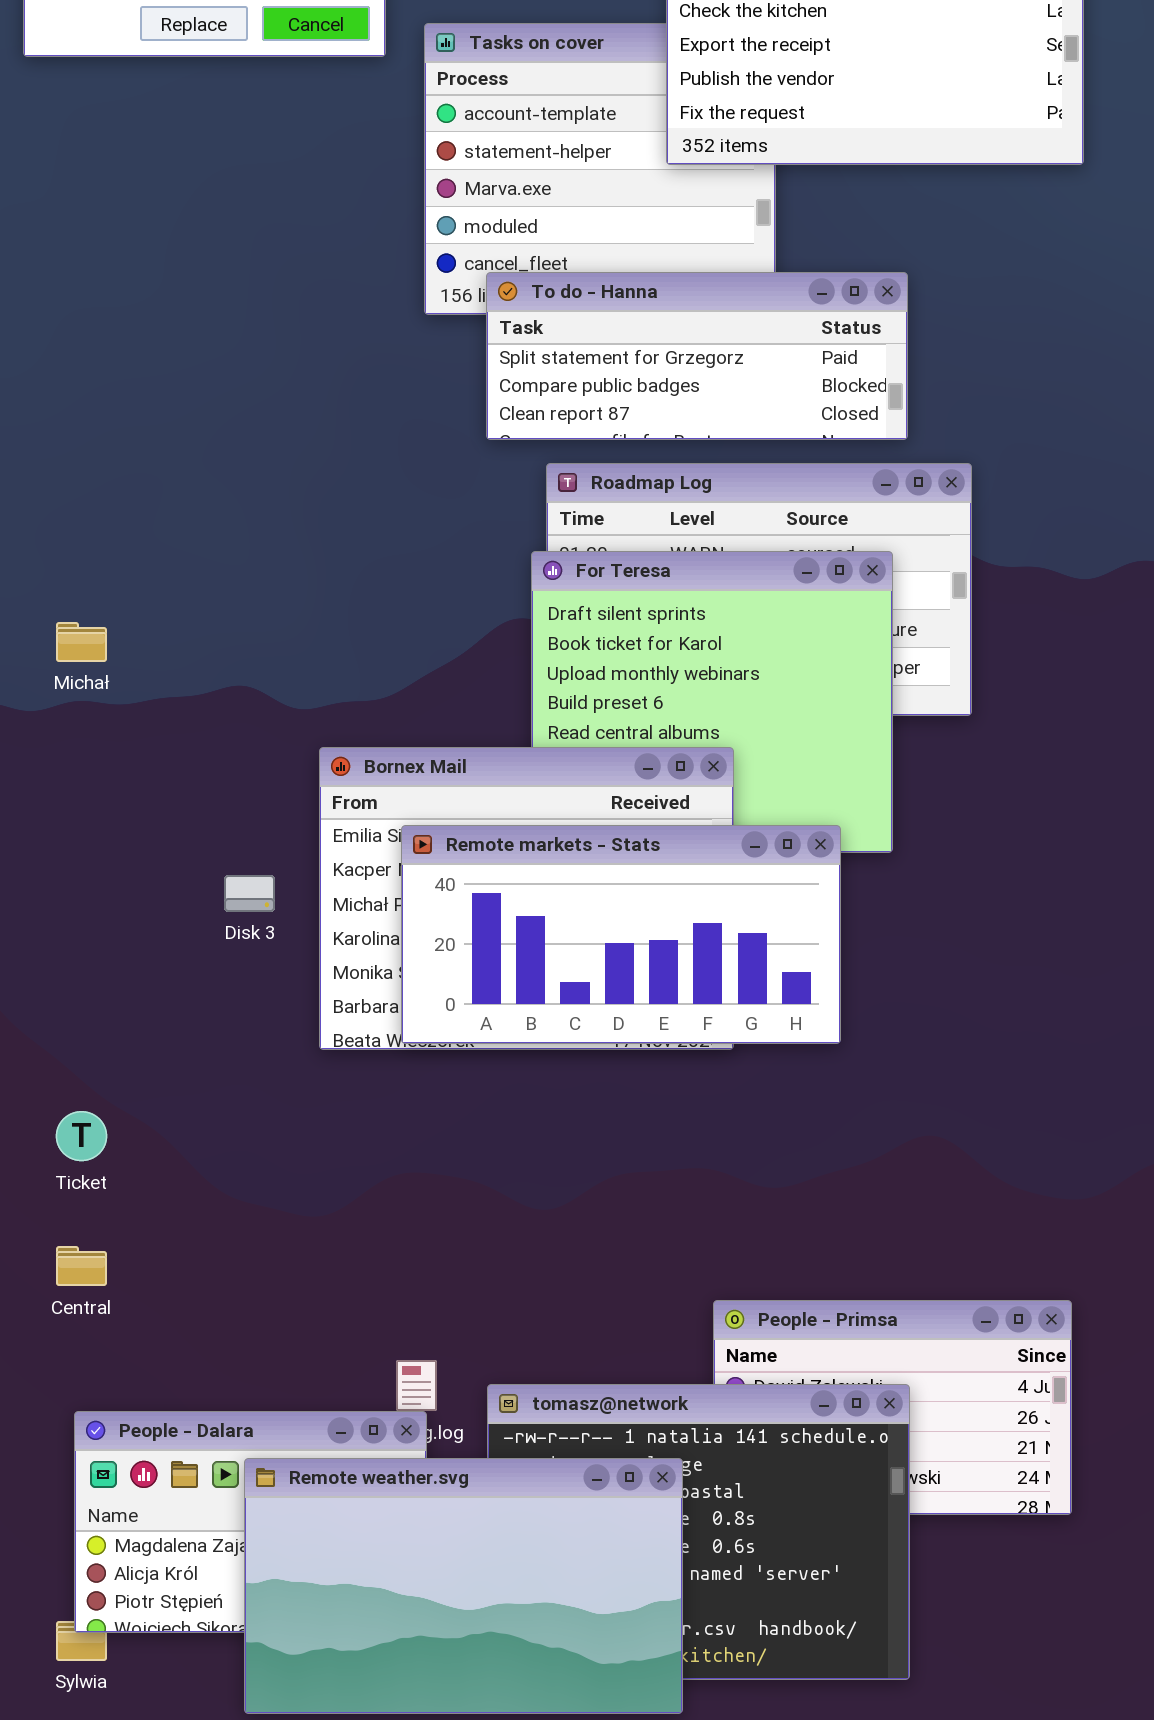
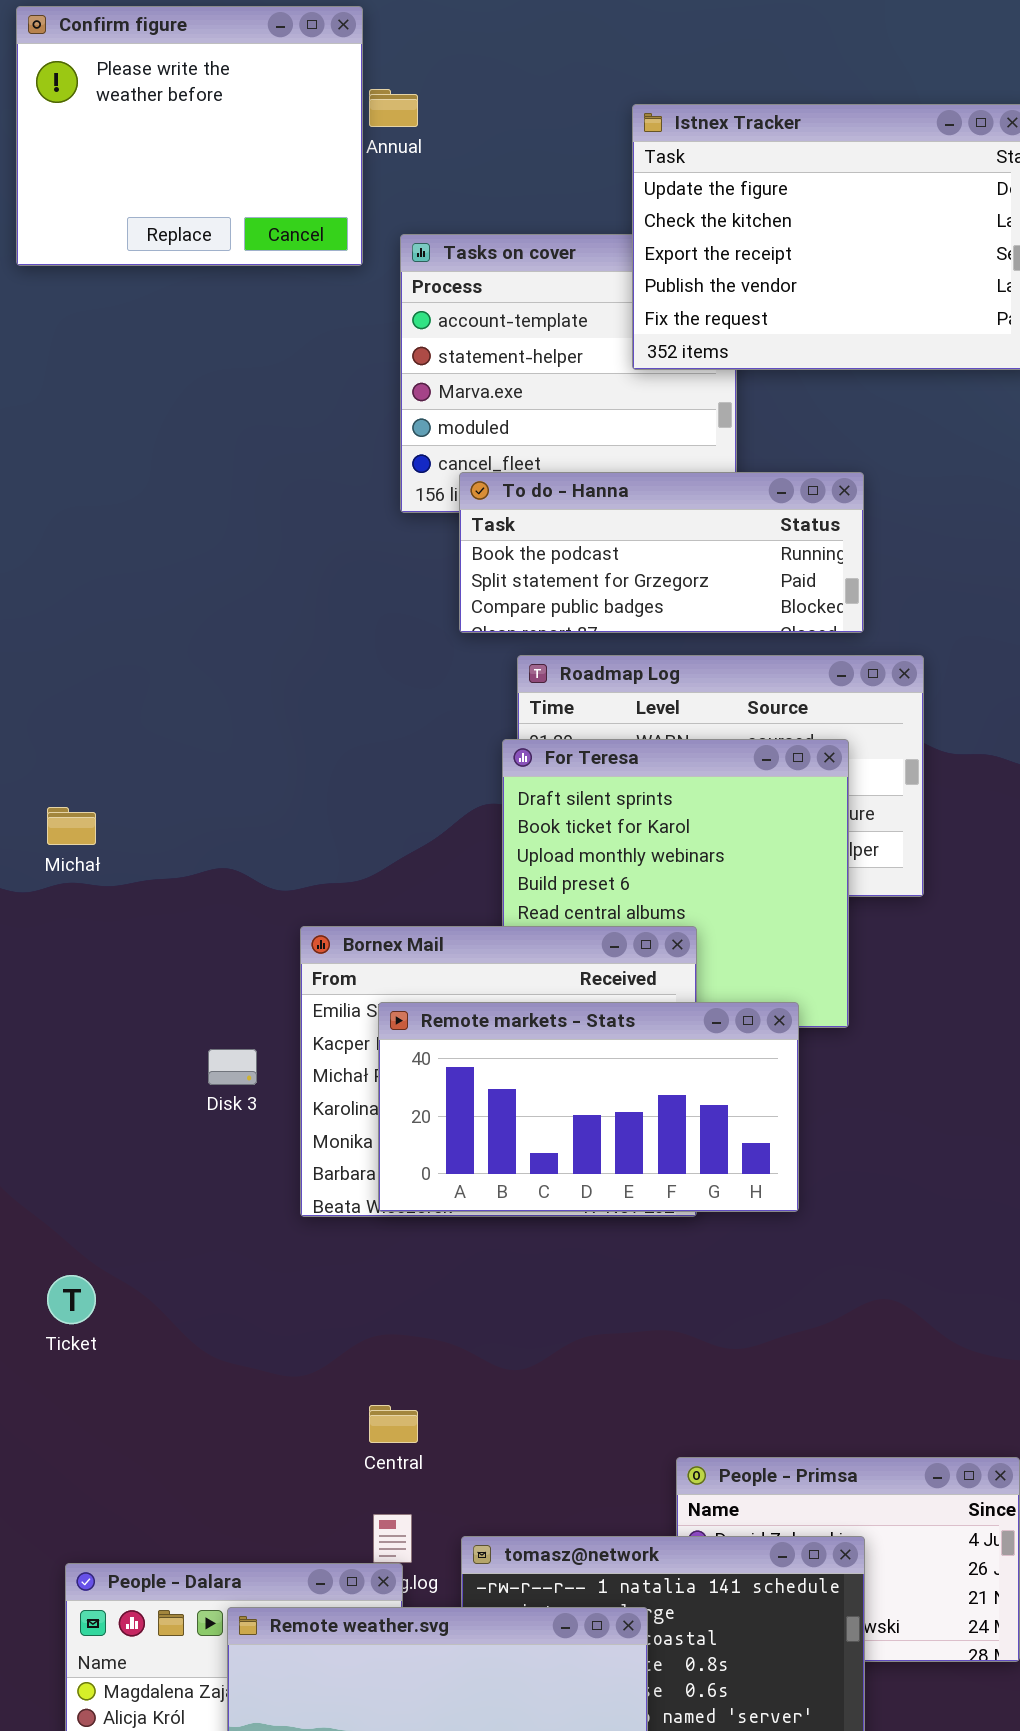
To do - Hanna: [486,272,908,440] -> [459,472,864,633], scrolled up 1 row
Central: [56,1246,107,1286] -> [369,1405,418,1443], moved

